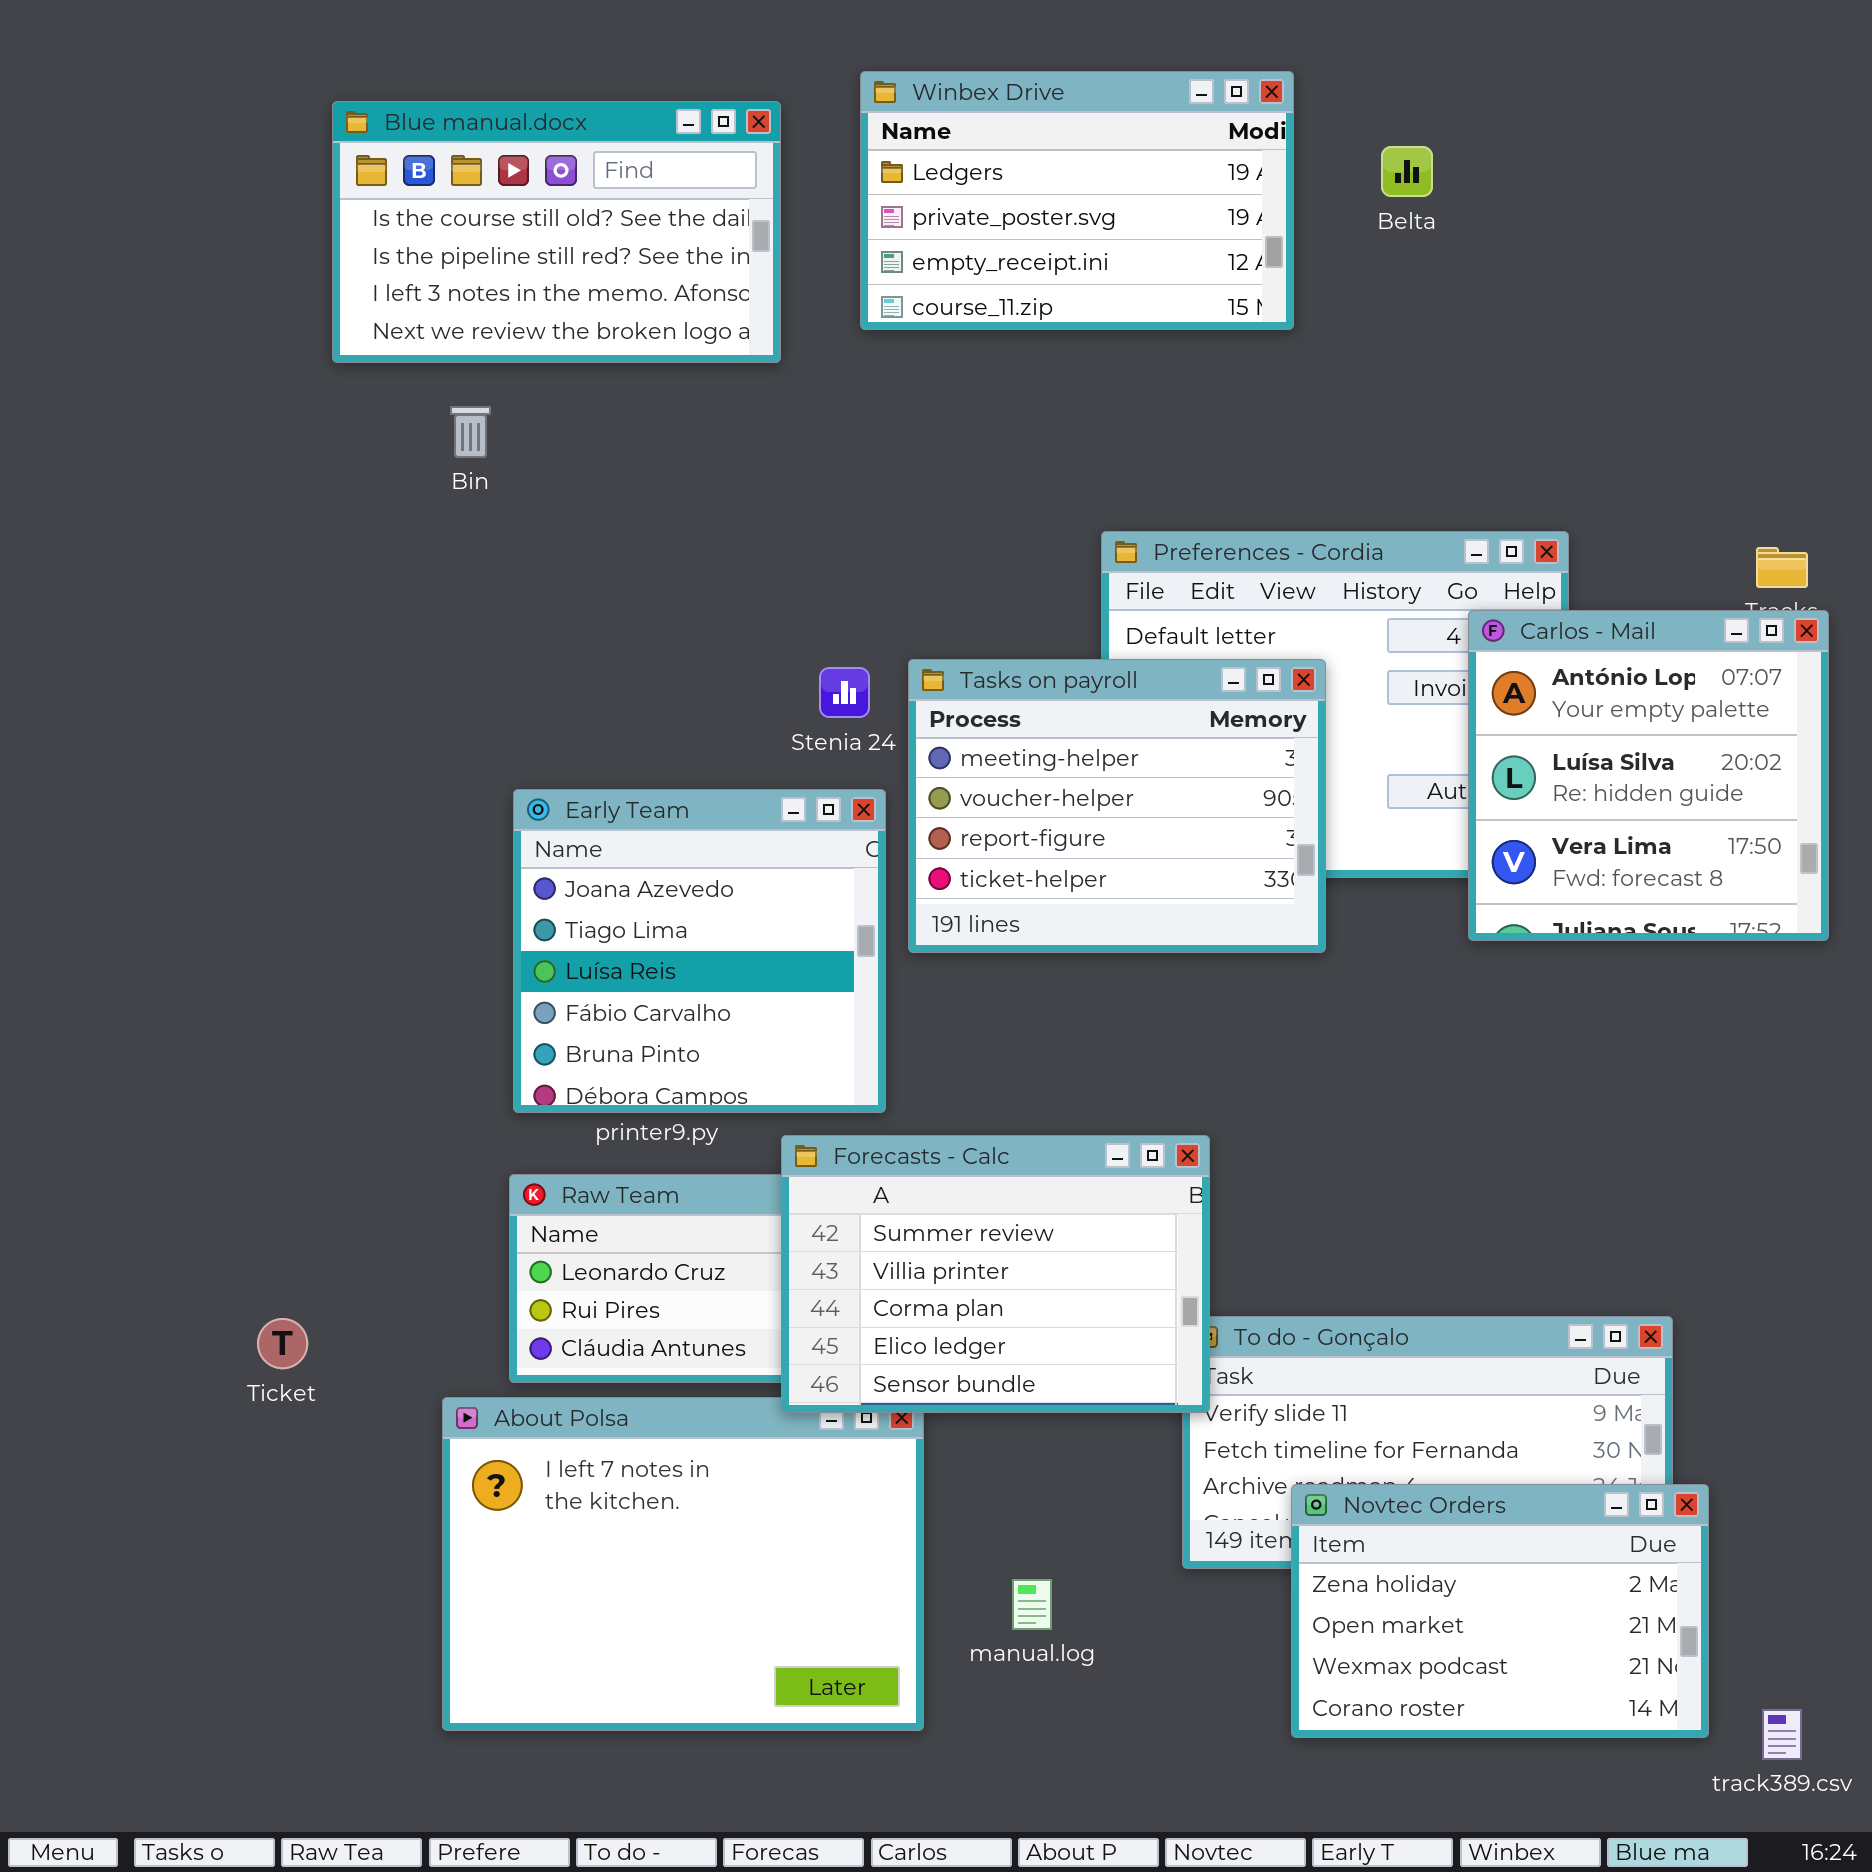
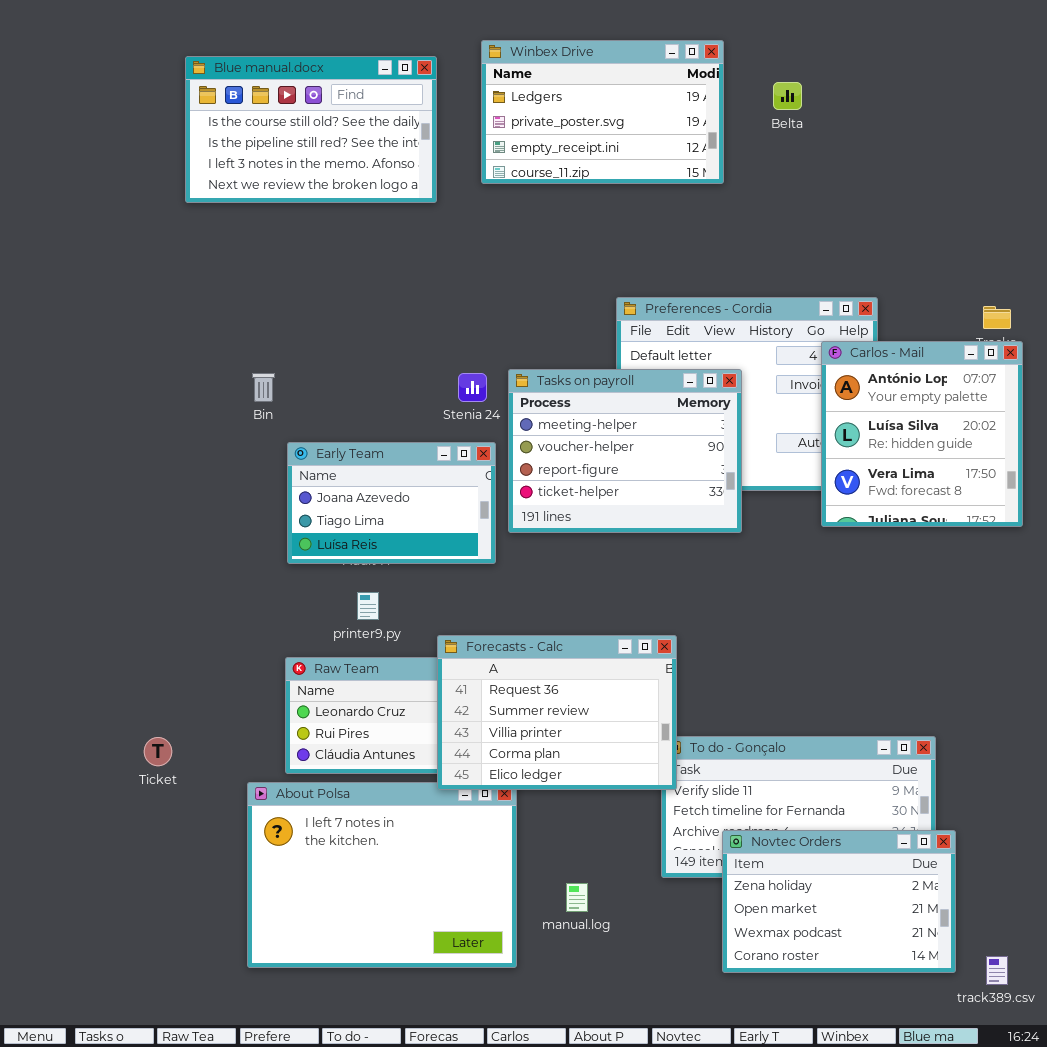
Bin: [450,406,491,458] -> [252,373,275,402], moved
Early Team: [513,789,886,1113] -> [287,442,496,564], resized
Forecasts - Calc: [781,1135,1210,1413] -> [437,635,677,790], scrolled up 1 row

